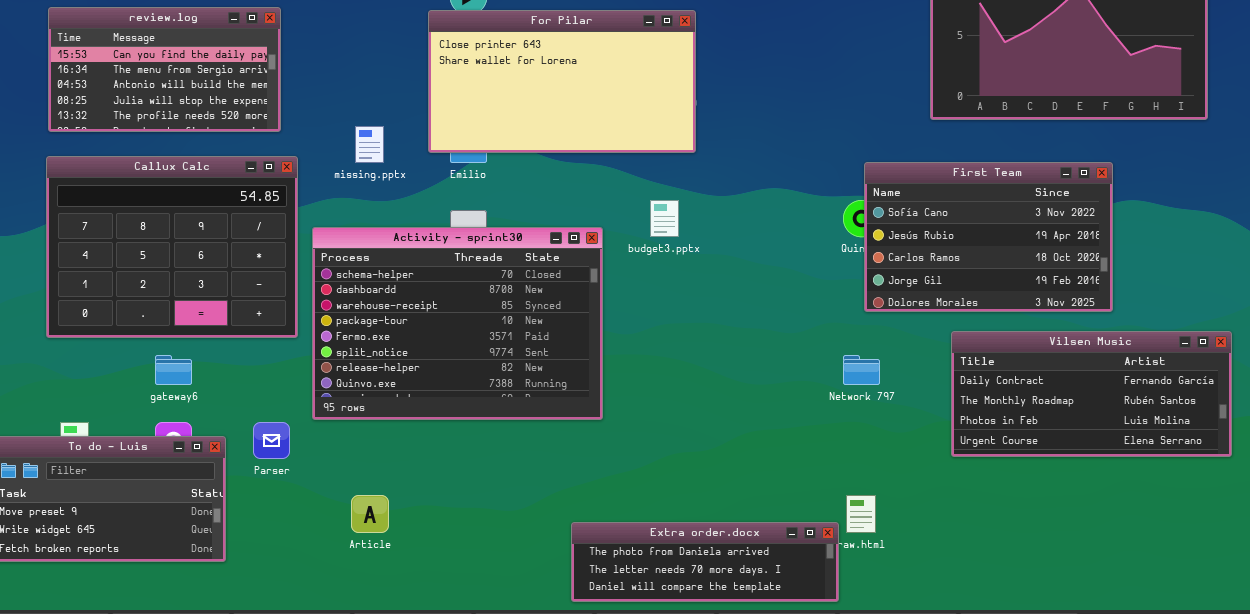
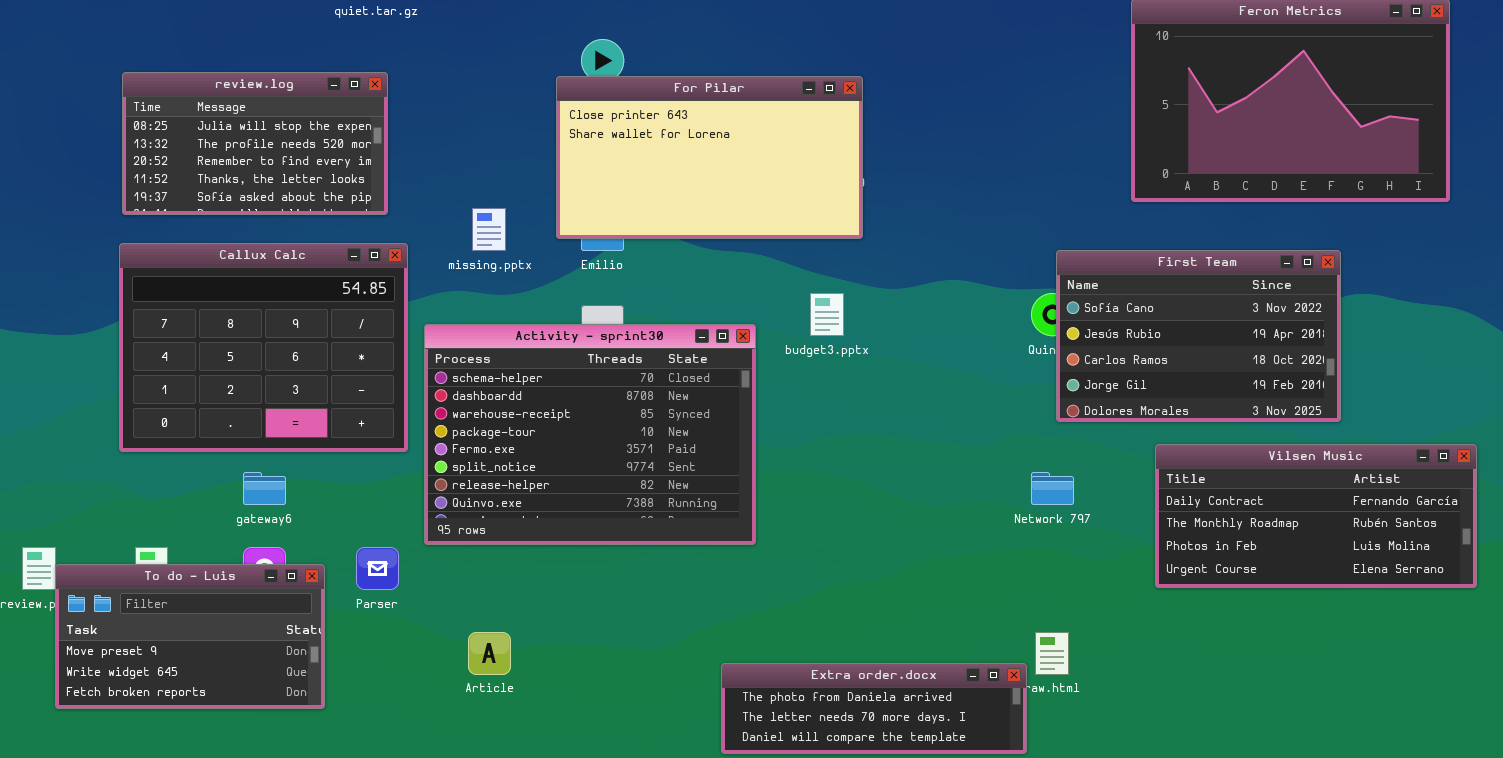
review.log: [48,7,281,132] -> [122,72,388,215], scrolled down 3 rows

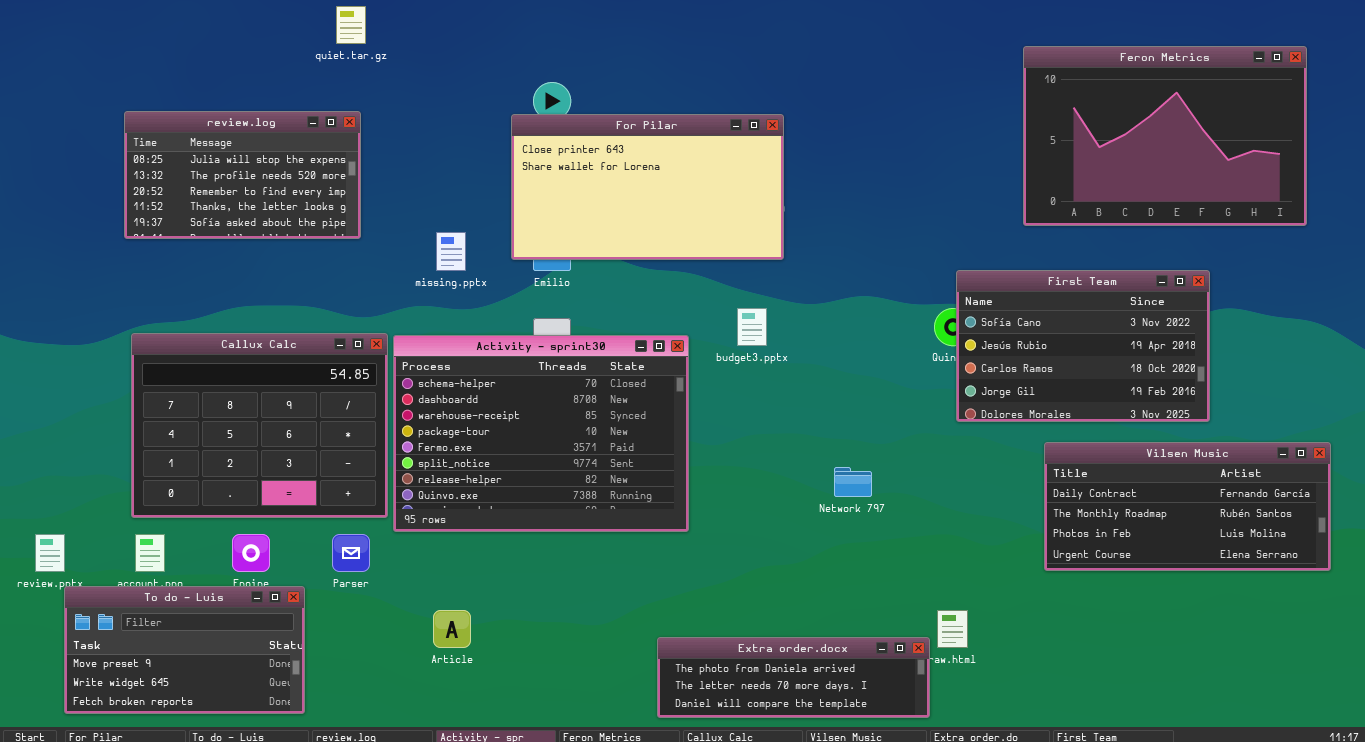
Callux Calc: [119,243,408,452] -> [131,333,388,518], moved
Network 797: [1031,472,1074,505] -> [834,467,872,497], moved
To do - Luis: [55,564,325,709] -> [64,586,305,714], moved

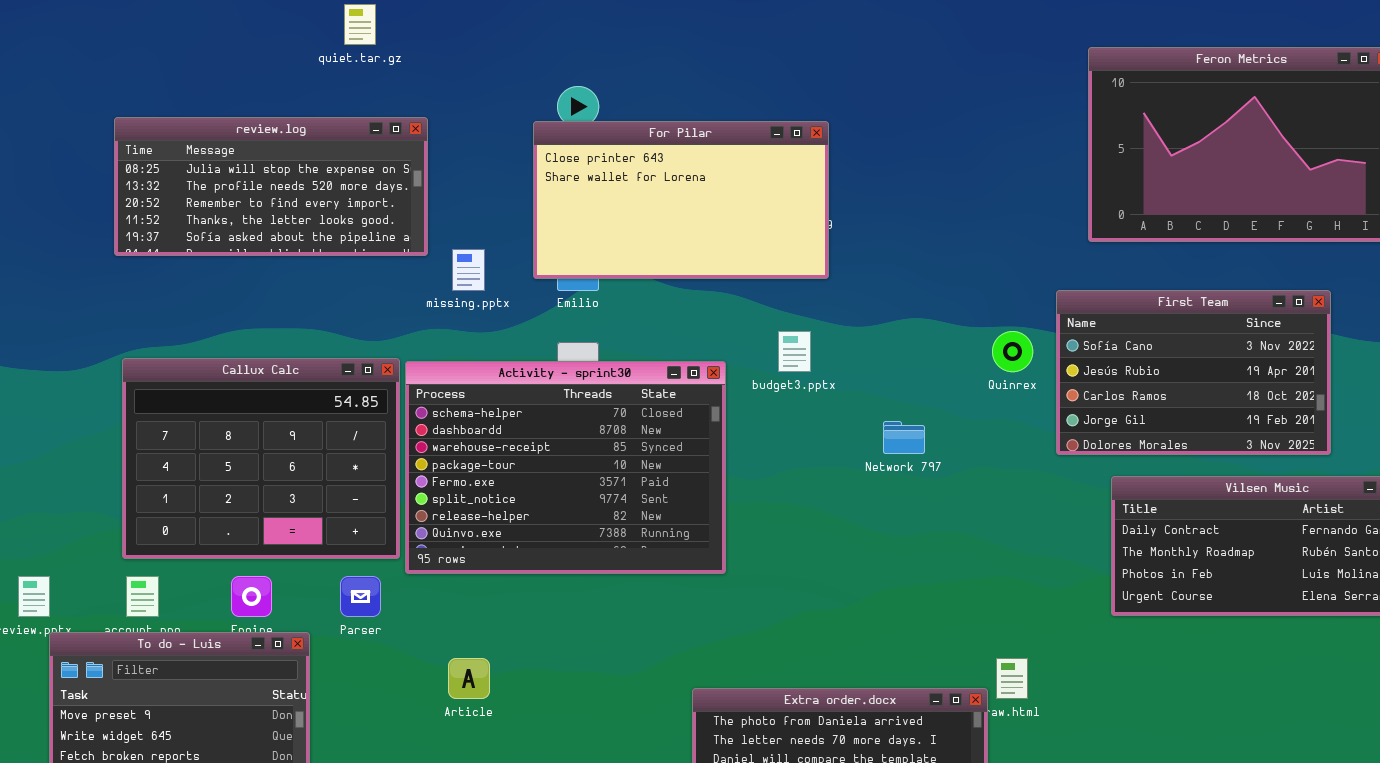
review.log: [124,111,361,239] -> [114,117,428,256], resized
First Team: [956,270,1210,422] -> [1056,290,1331,455], moved
Network 797: [834,467,872,497] -> [883,421,925,454], moved

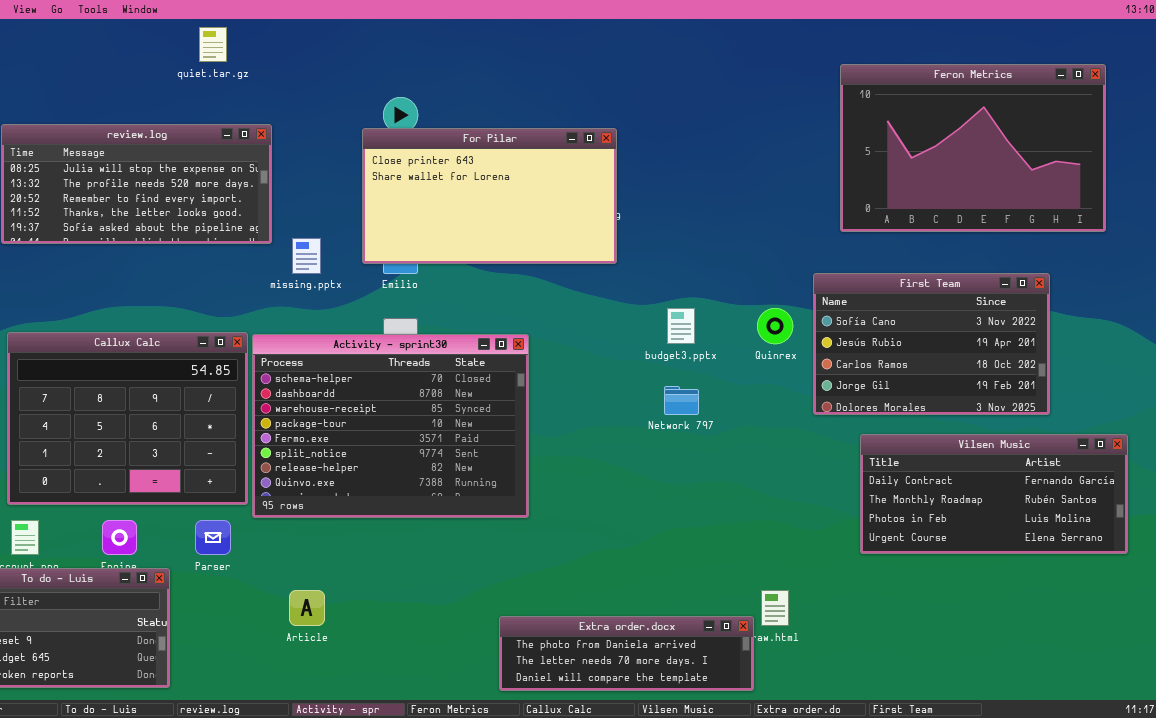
budget3.pptx: [778,331,811,372] -> [667,308,695,344], moved

